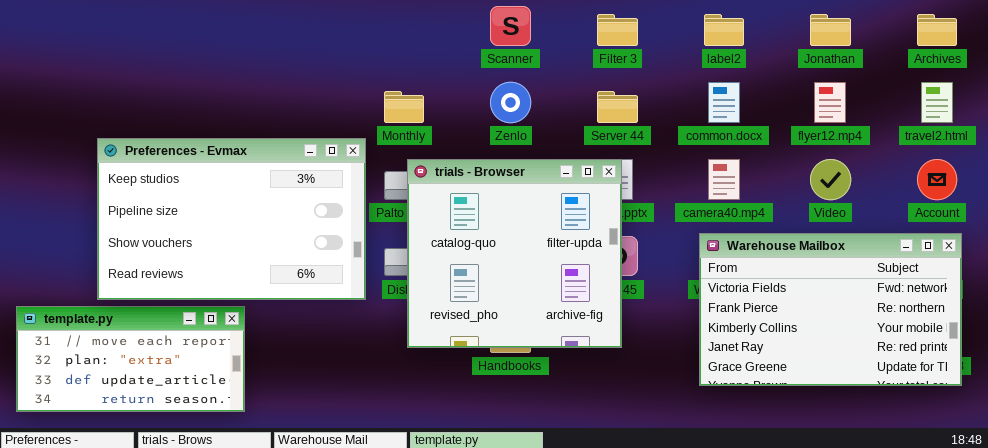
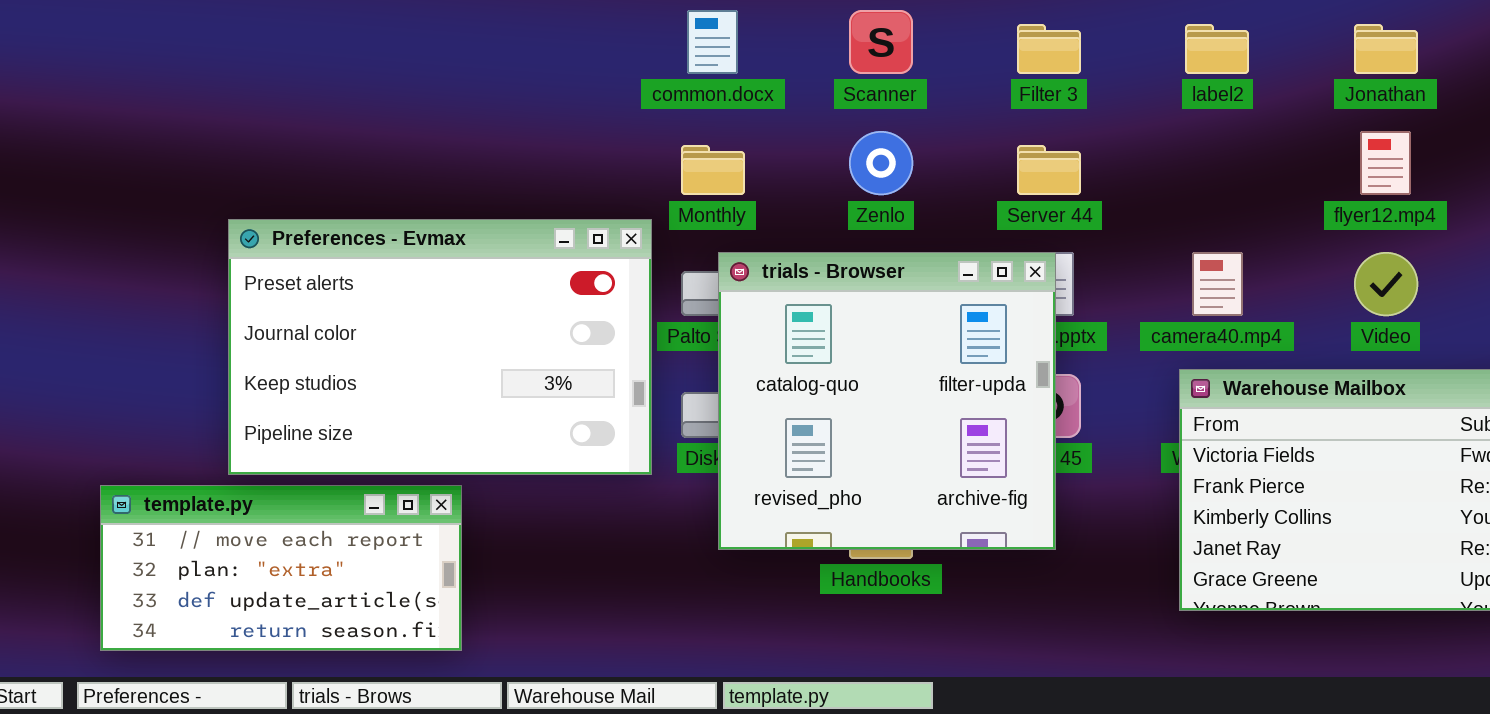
common.docx: [708,82,740,123] -> [687,10,738,74], moved
Preferences - Evmax: [97,138,366,300] -> [228,219,652,475], scrolled up 2 rows

